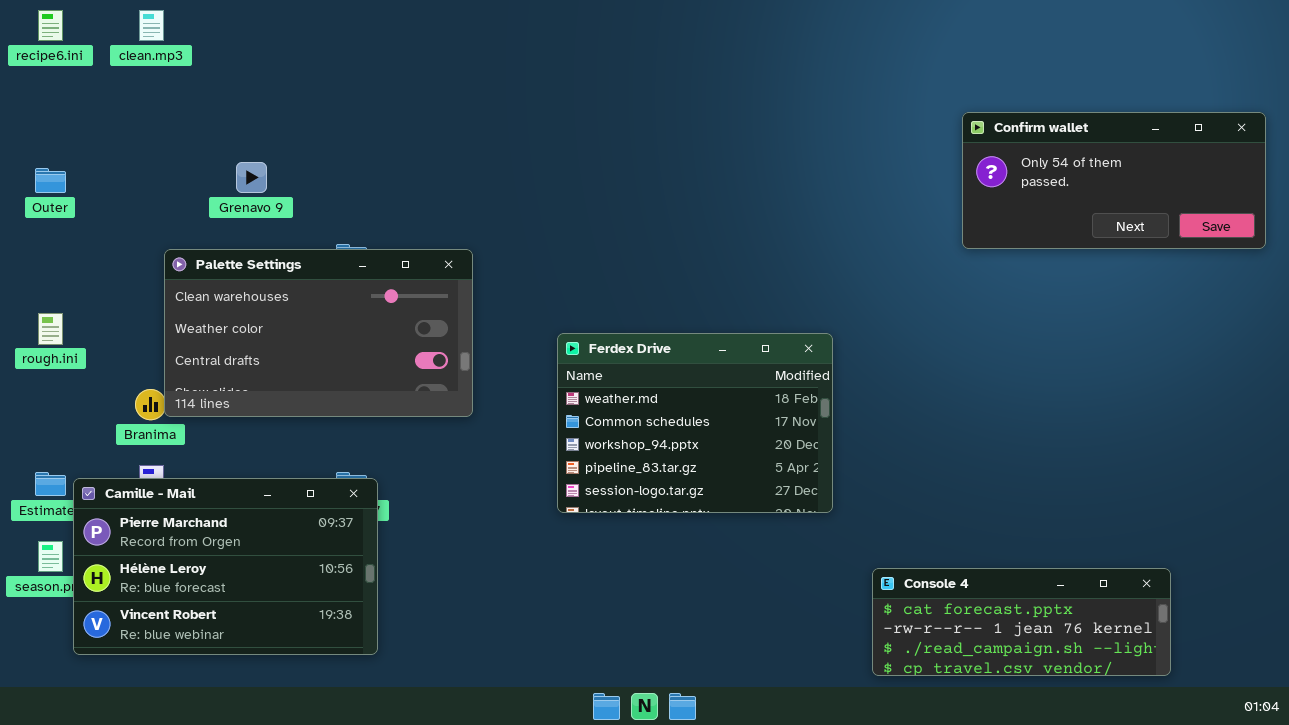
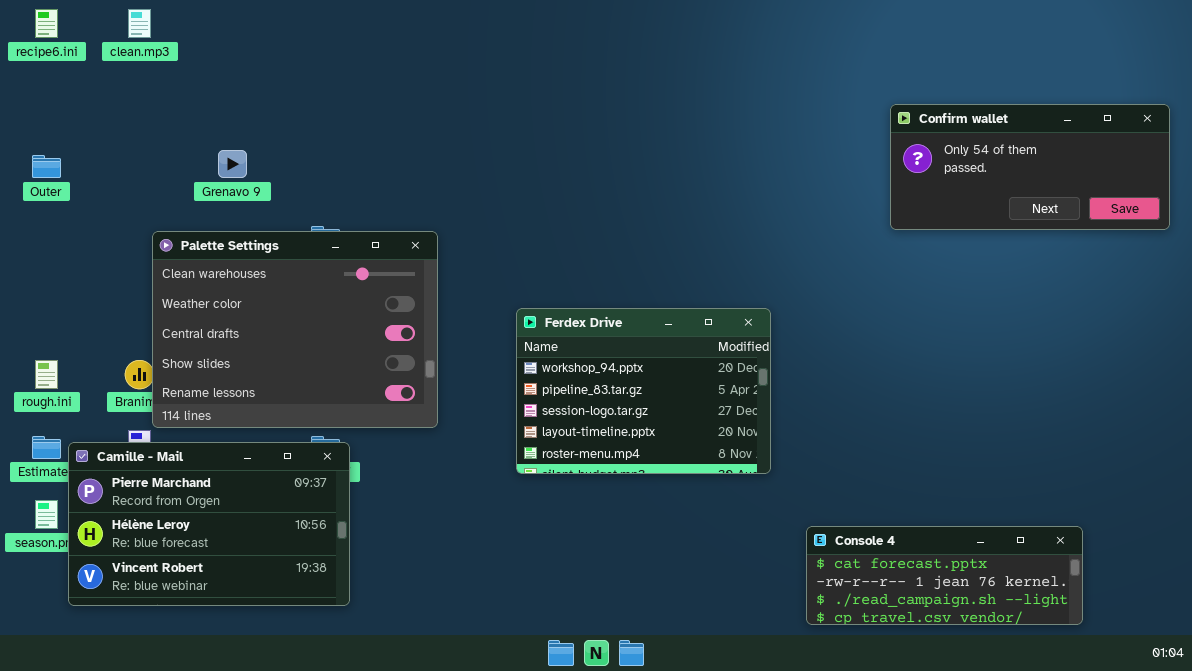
Palette Settings: [164,249,473,417] -> [152,231,438,428], resized
rough.ini: [38,313,63,345] -> [35,360,58,389], moved
Ferdex Drive: [557,333,833,513] -> [516,308,771,474], scrolled down 2 rows

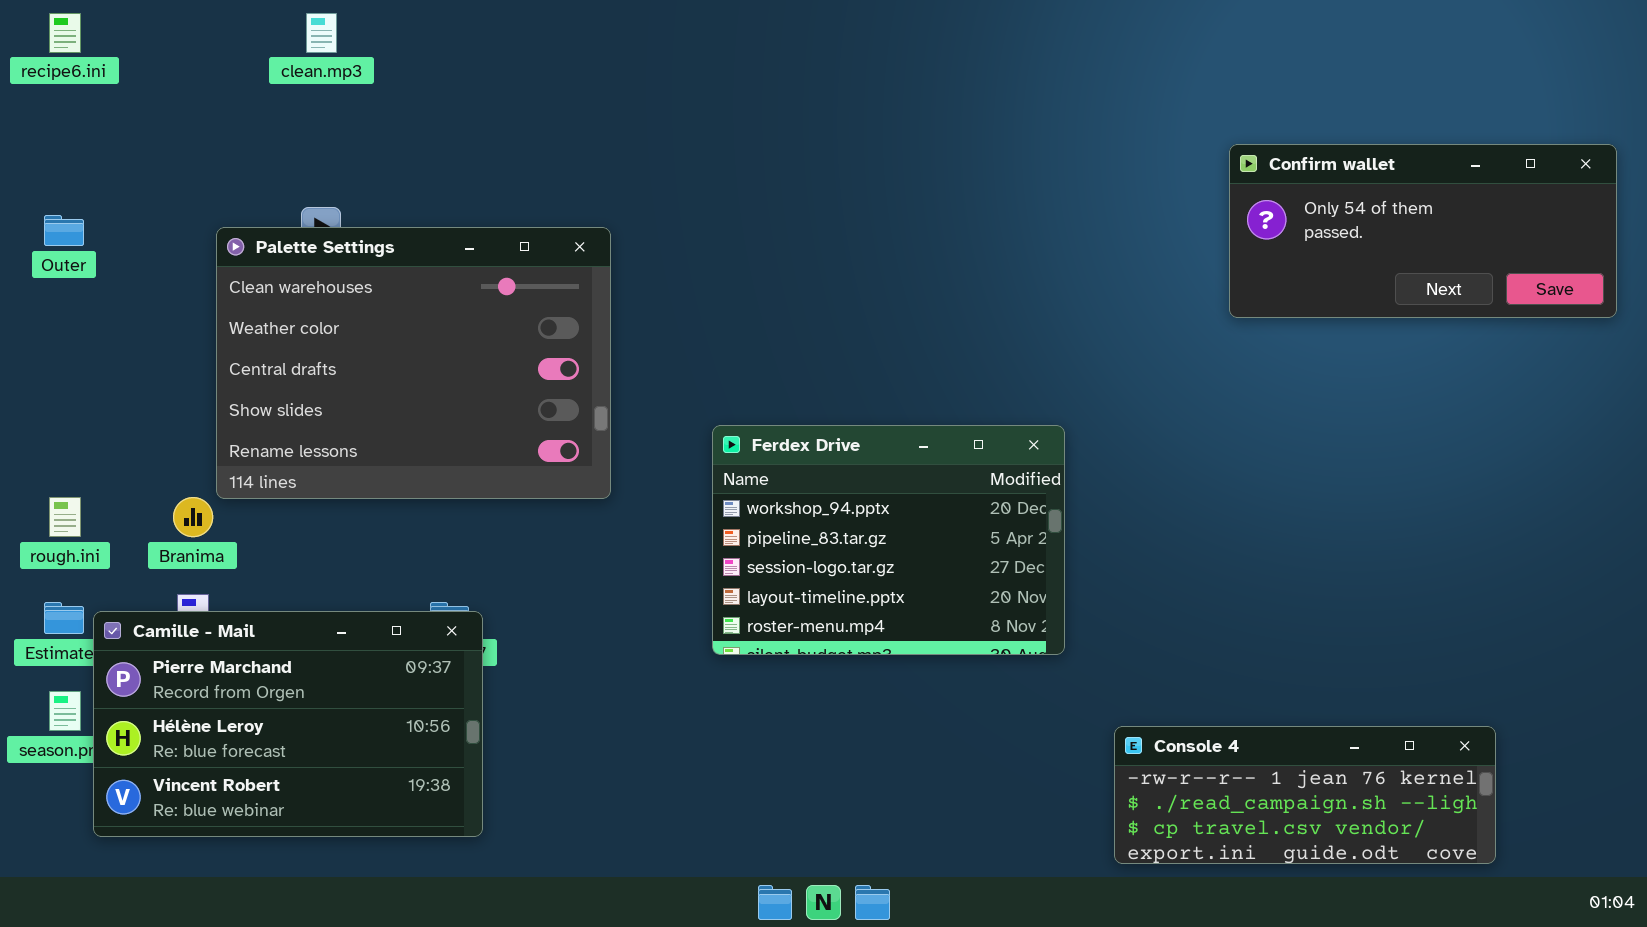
clean.mp3: [128,9,151,38] -> [306,13,337,53], moved
Palette Settings: [152,231,438,428] -> [216,227,611,499], moved
Console 4: [806,526,1083,625] -> [1114,726,1496,864], scrolled down 1 row

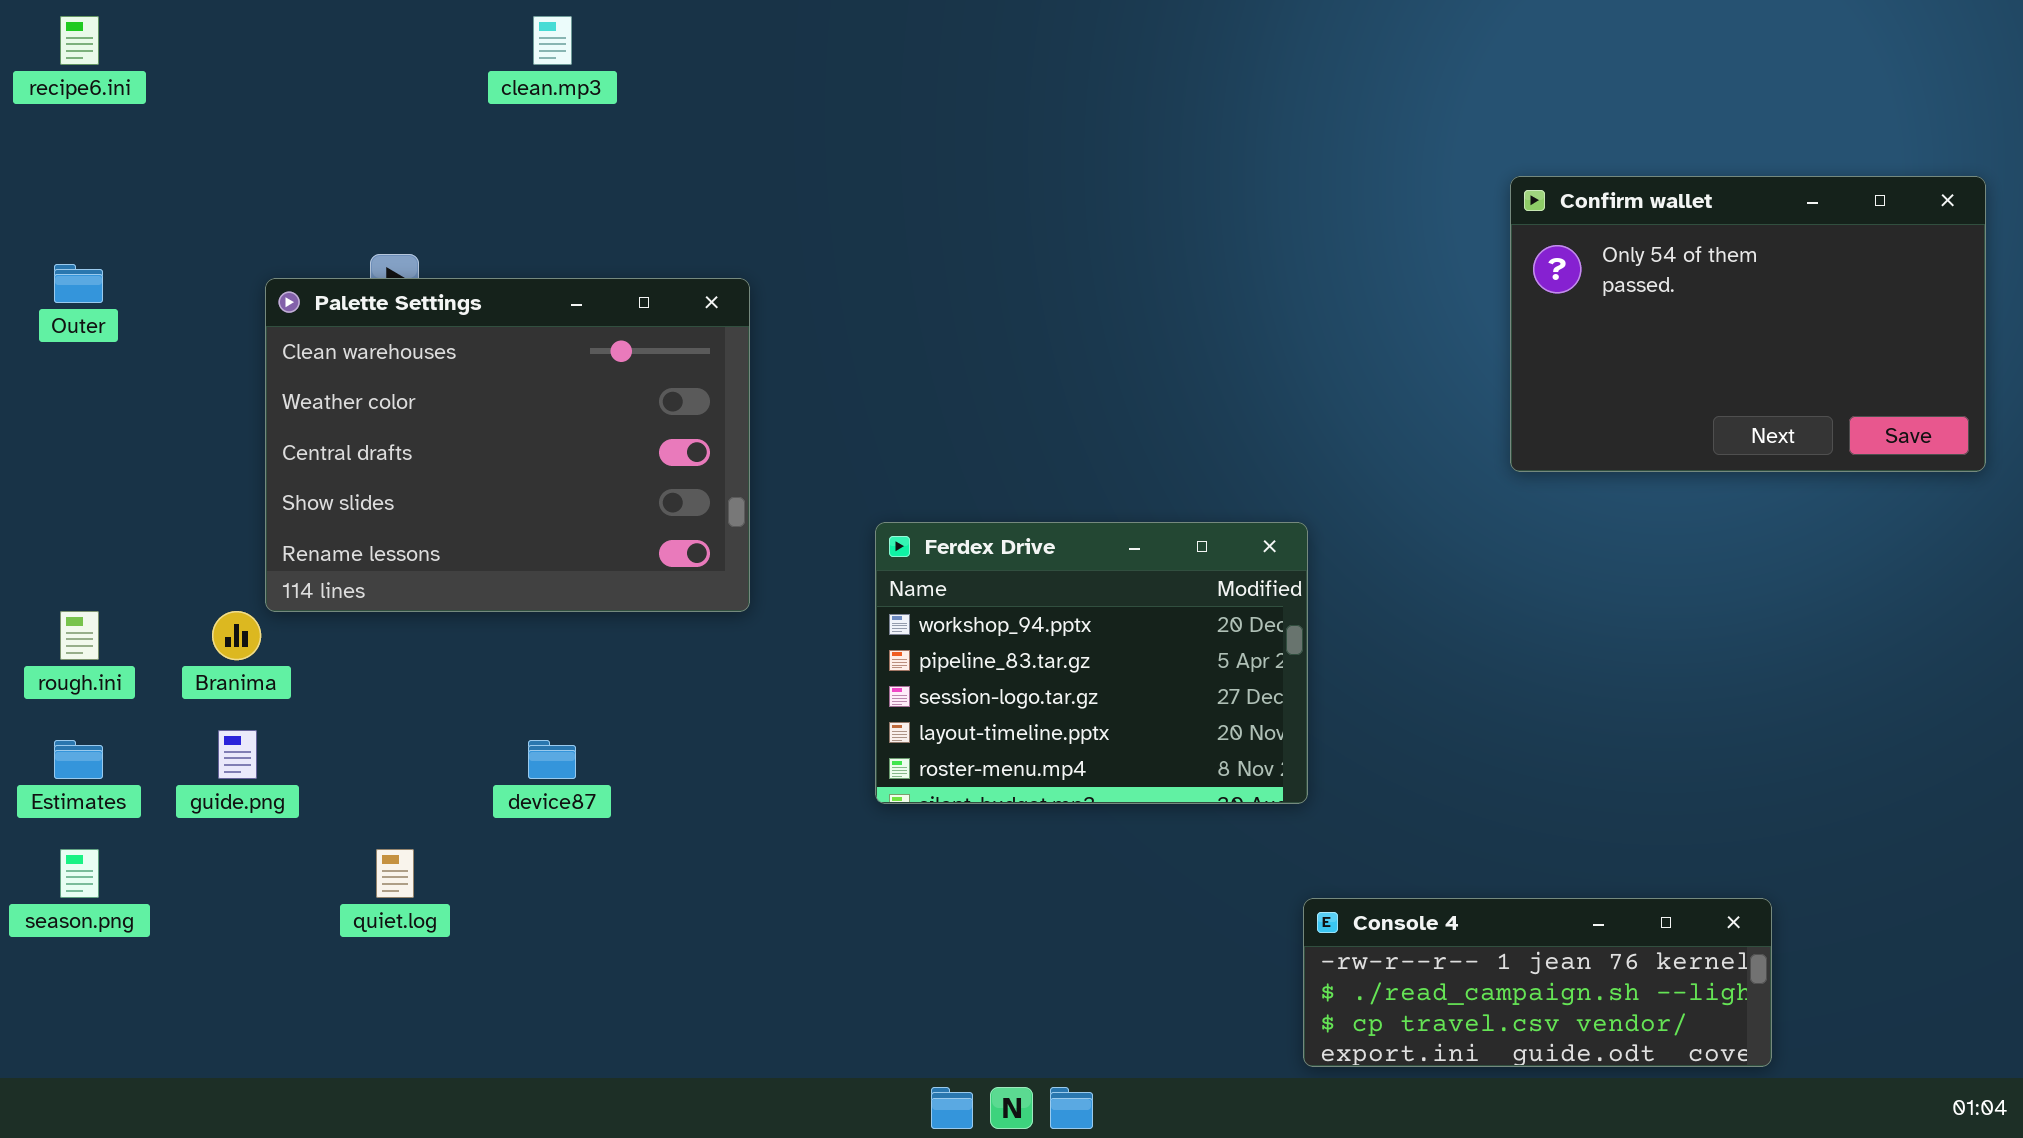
clean.mp3: [306,13,337,53] -> [533,16,572,65], moved
Confirm wallet: [1229,144,1617,318] -> [1510,176,1986,472], resized
Camille - Mail: [93,611,483,837] -> none, closed
Console 4: [1114,726,1496,864] -> [1303,898,1772,1067], moved

